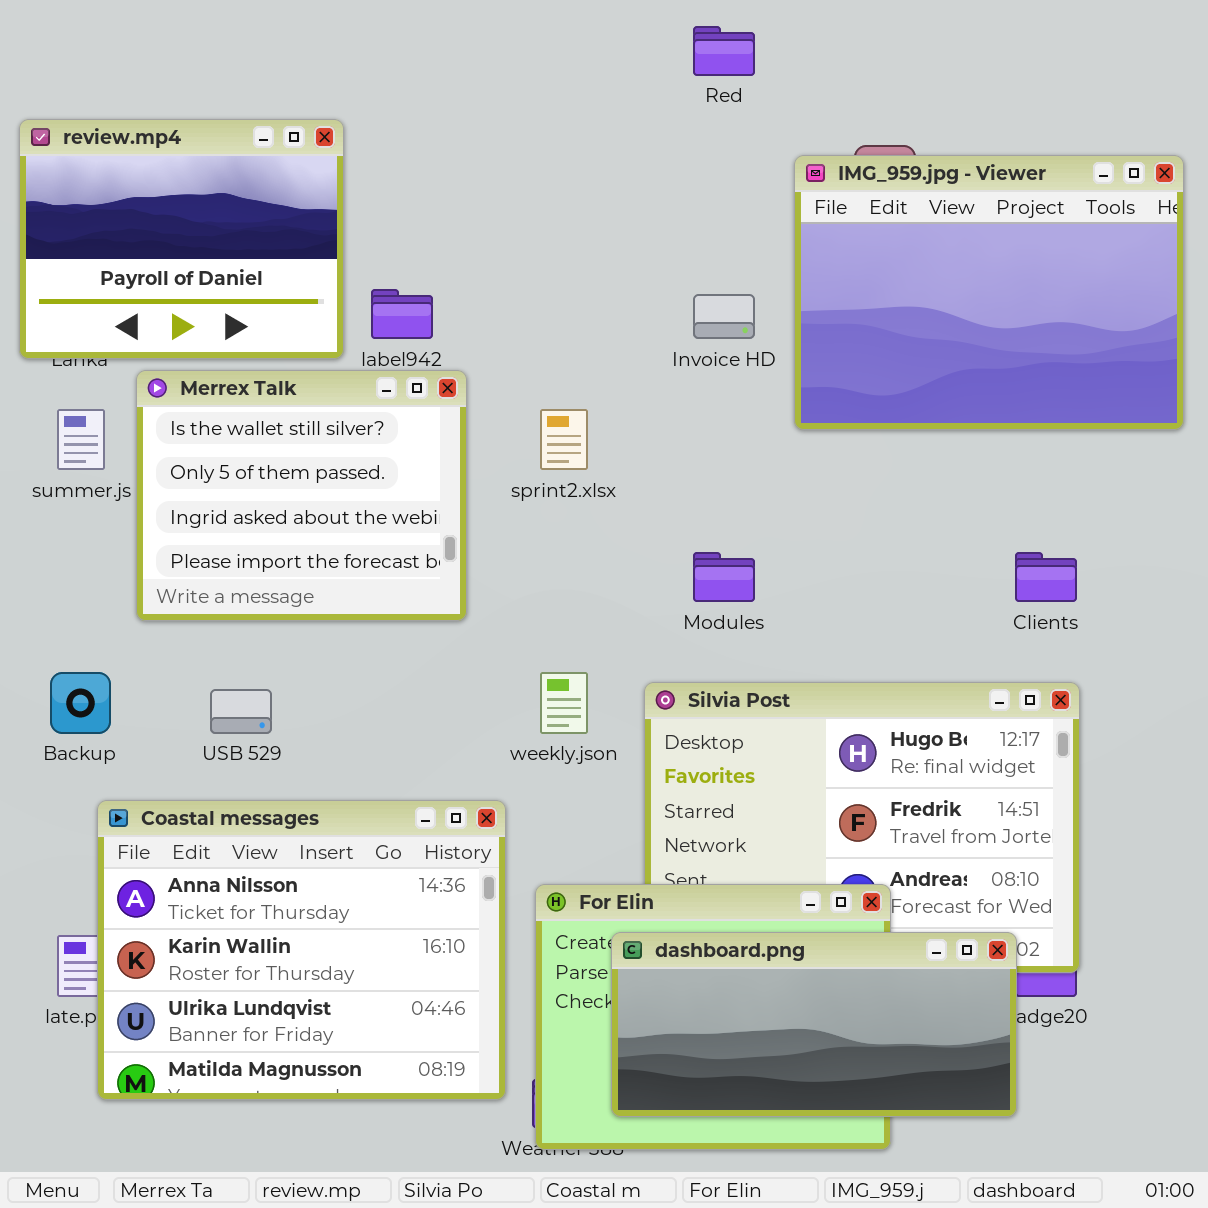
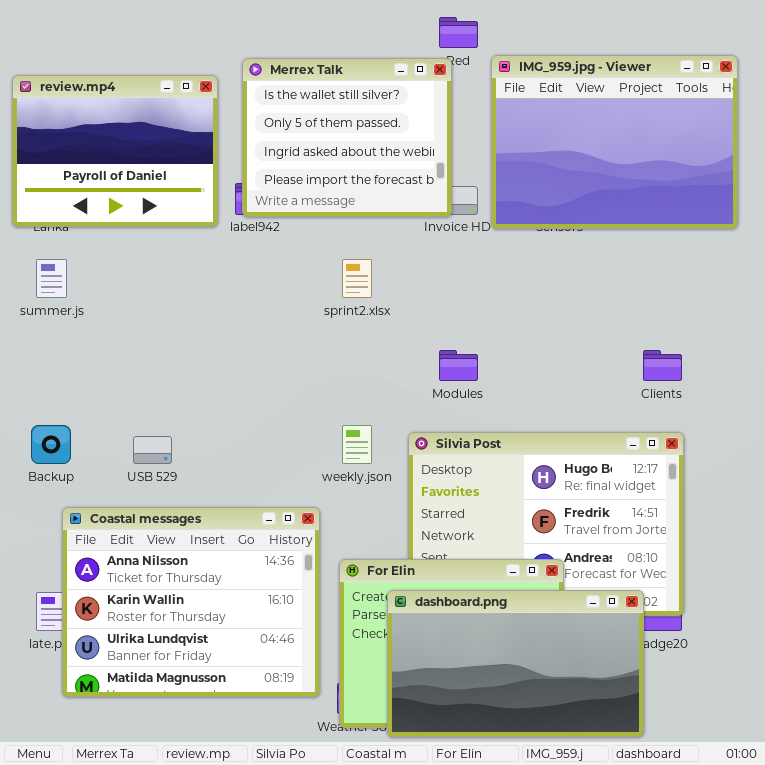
IMG_959.jpg - Viewer: [794,155,1184,430] -> [491,55,738,229], moved
Merrex Talk: [136,370,467,621] -> [242,58,452,217], moved
dashboard.png: [611,932,1017,1117] -> [387,590,644,737], resized

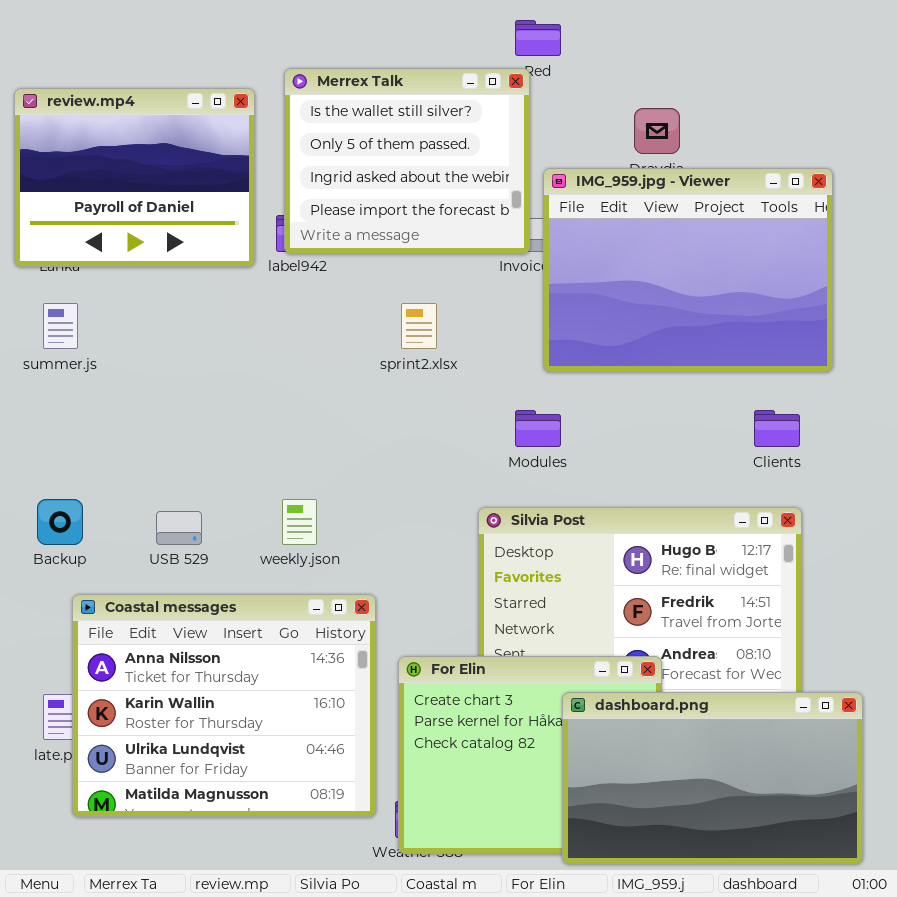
IMG_959.jpg - Viewer: [491,55,738,229] -> [543,168,833,372], moved
weekly.json: [342,425,372,464] -> [282,499,317,545], moved
dashboard.png: [387,590,644,737] -> [562,692,863,864], moved

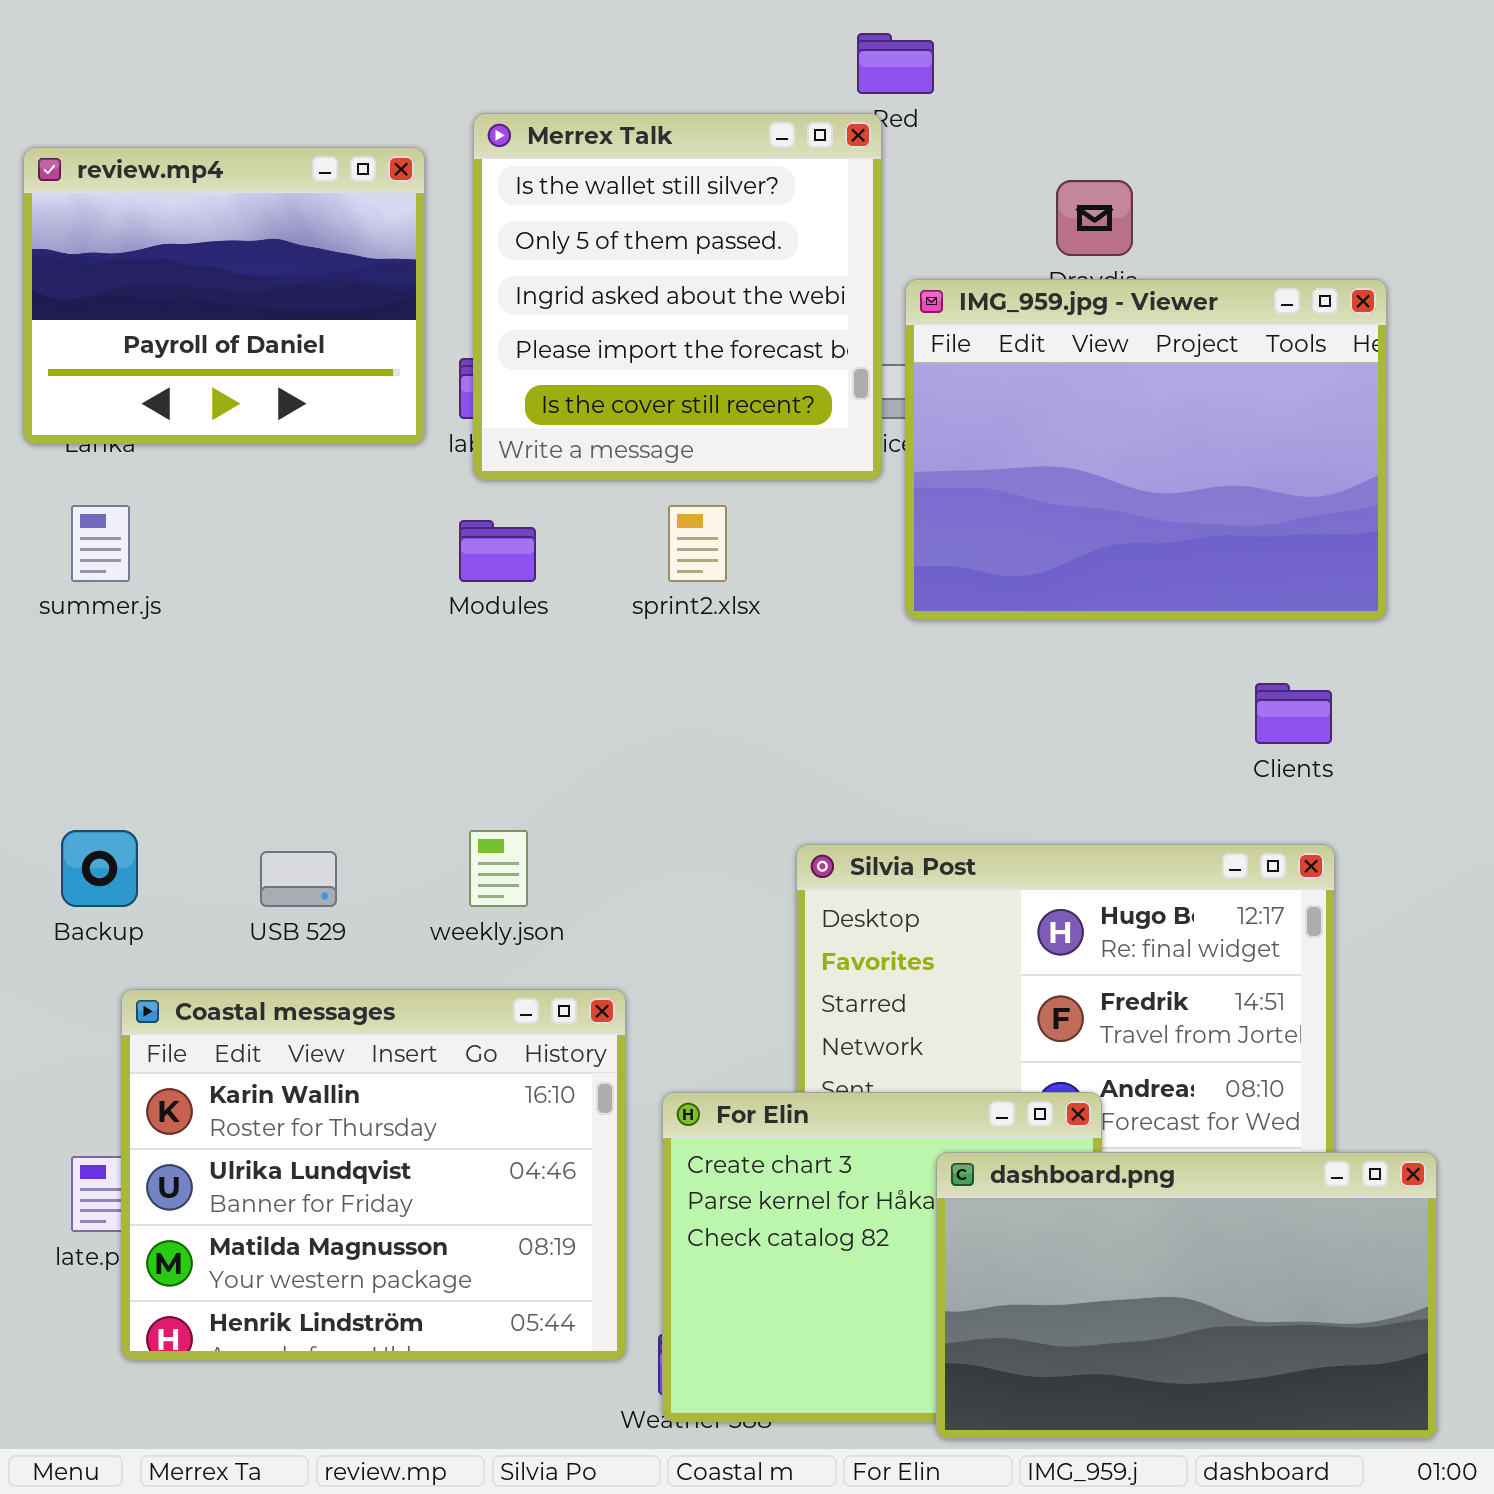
Merrex Talk: [284,68,530,254] -> [473,113,882,480], resized
Modules: [515,410,561,447] -> [459,520,536,582], moved
Coastal messages: [72,594,376,817] -> [121,989,626,1360], scrolled down 1 row

